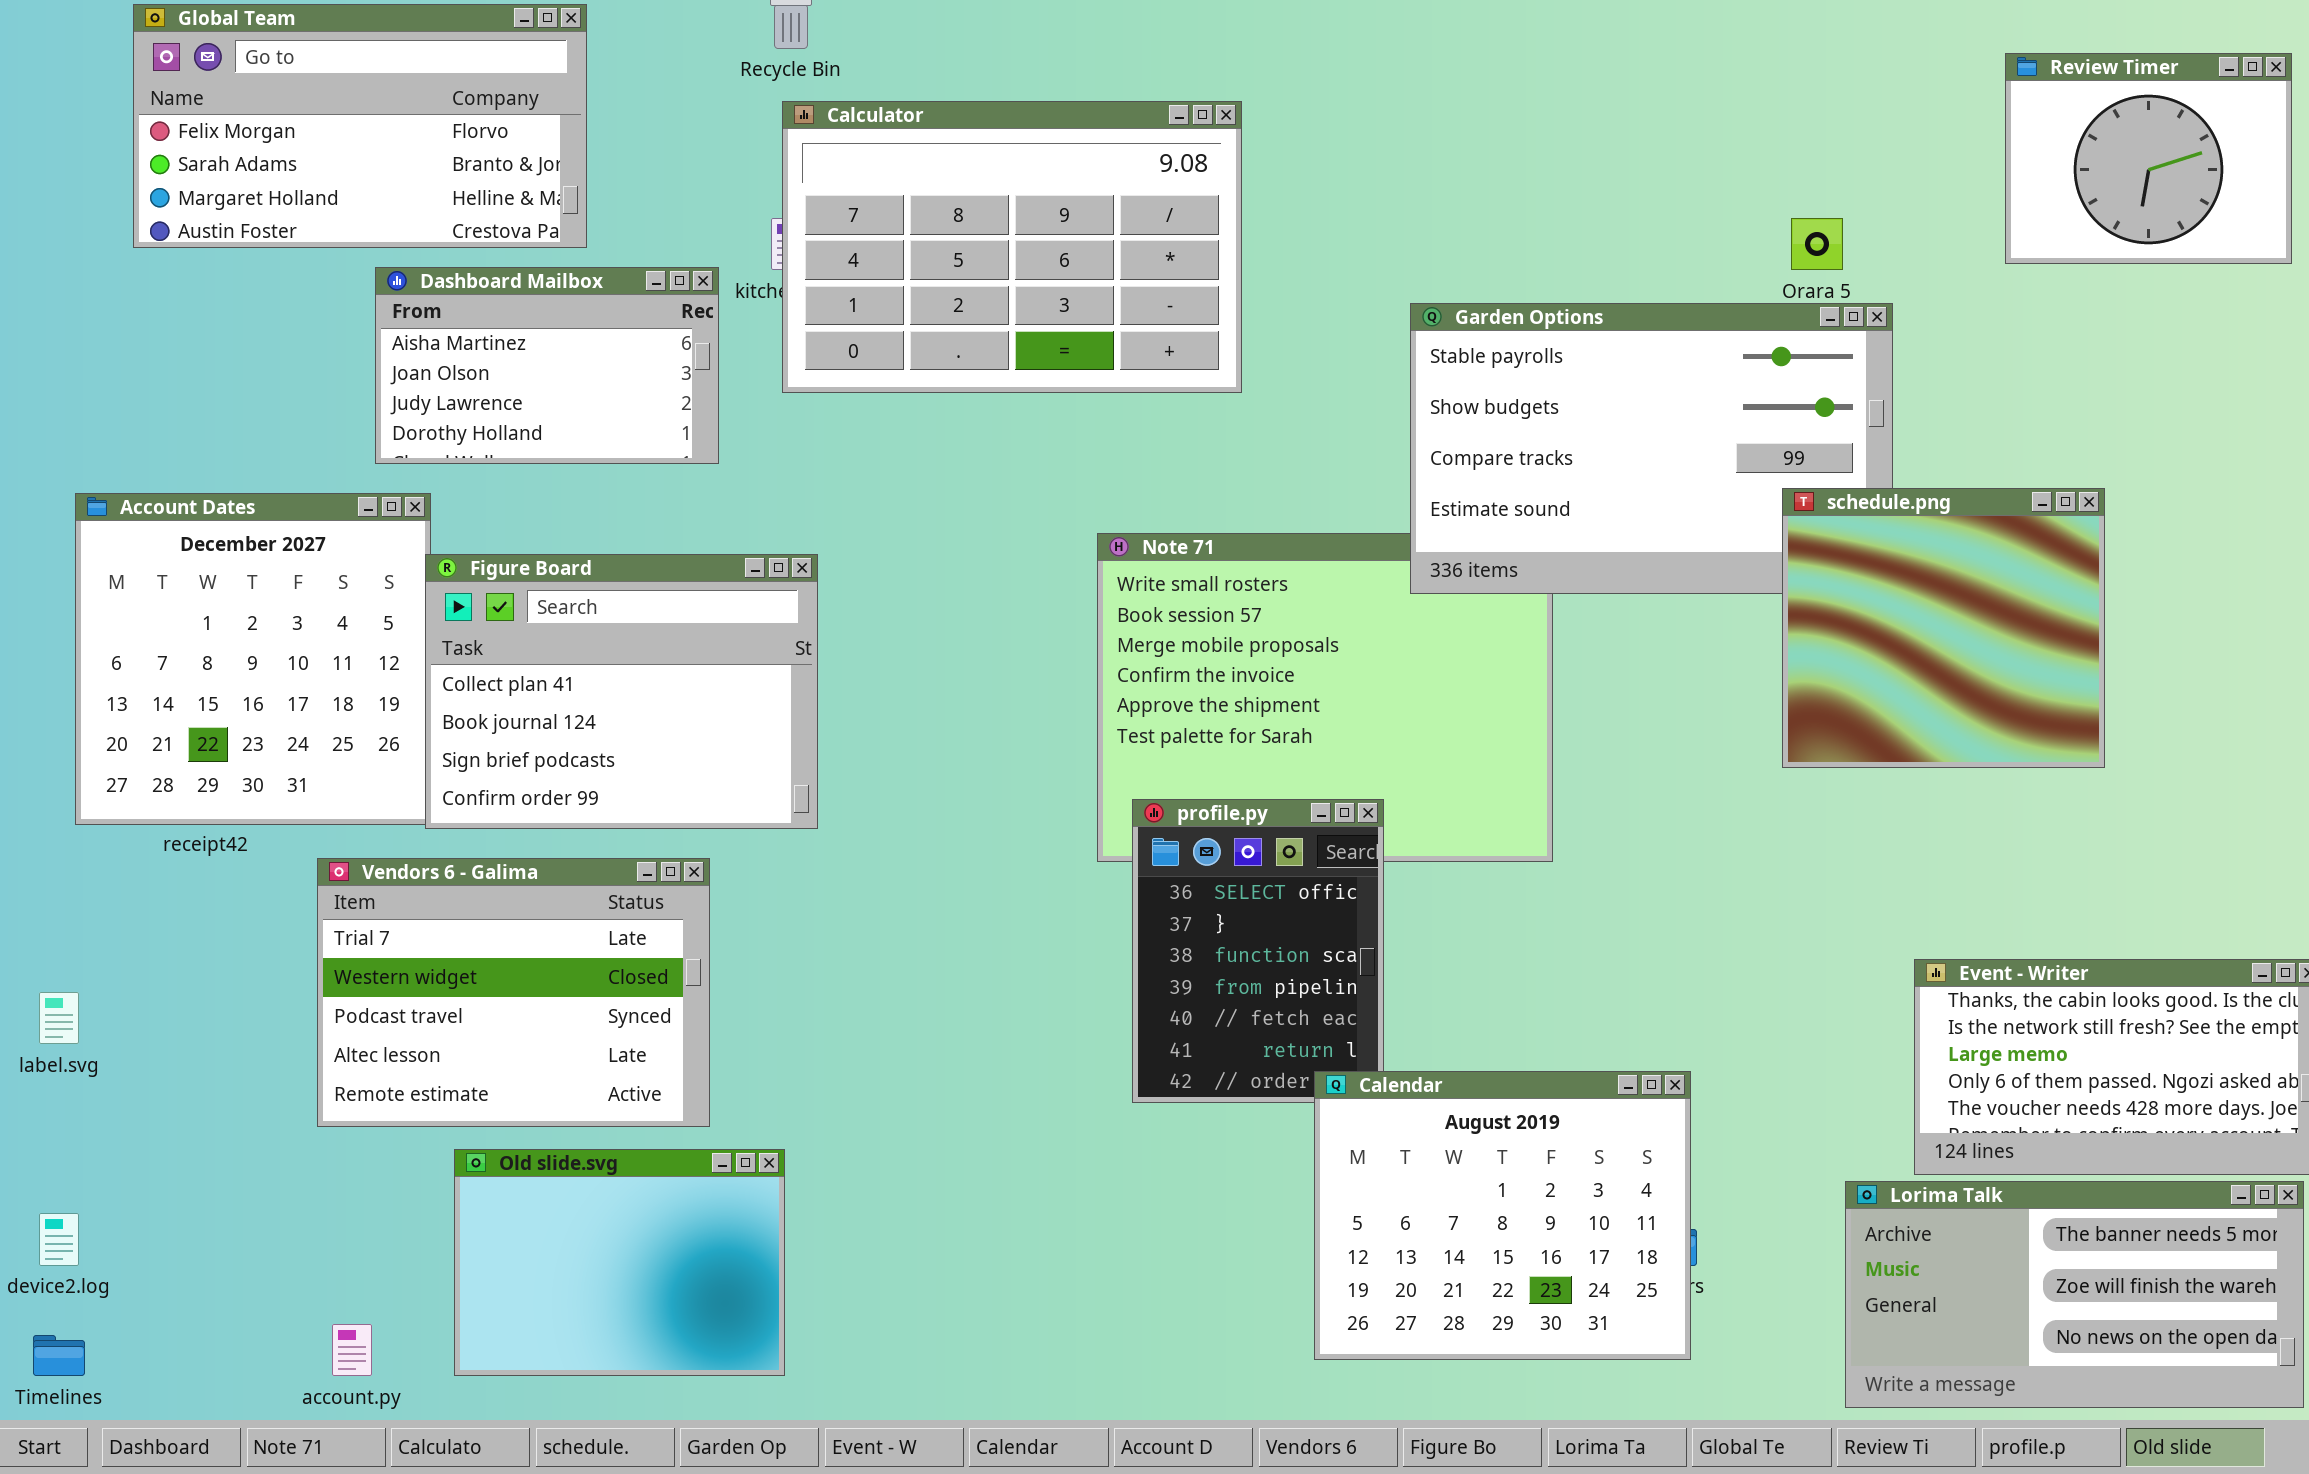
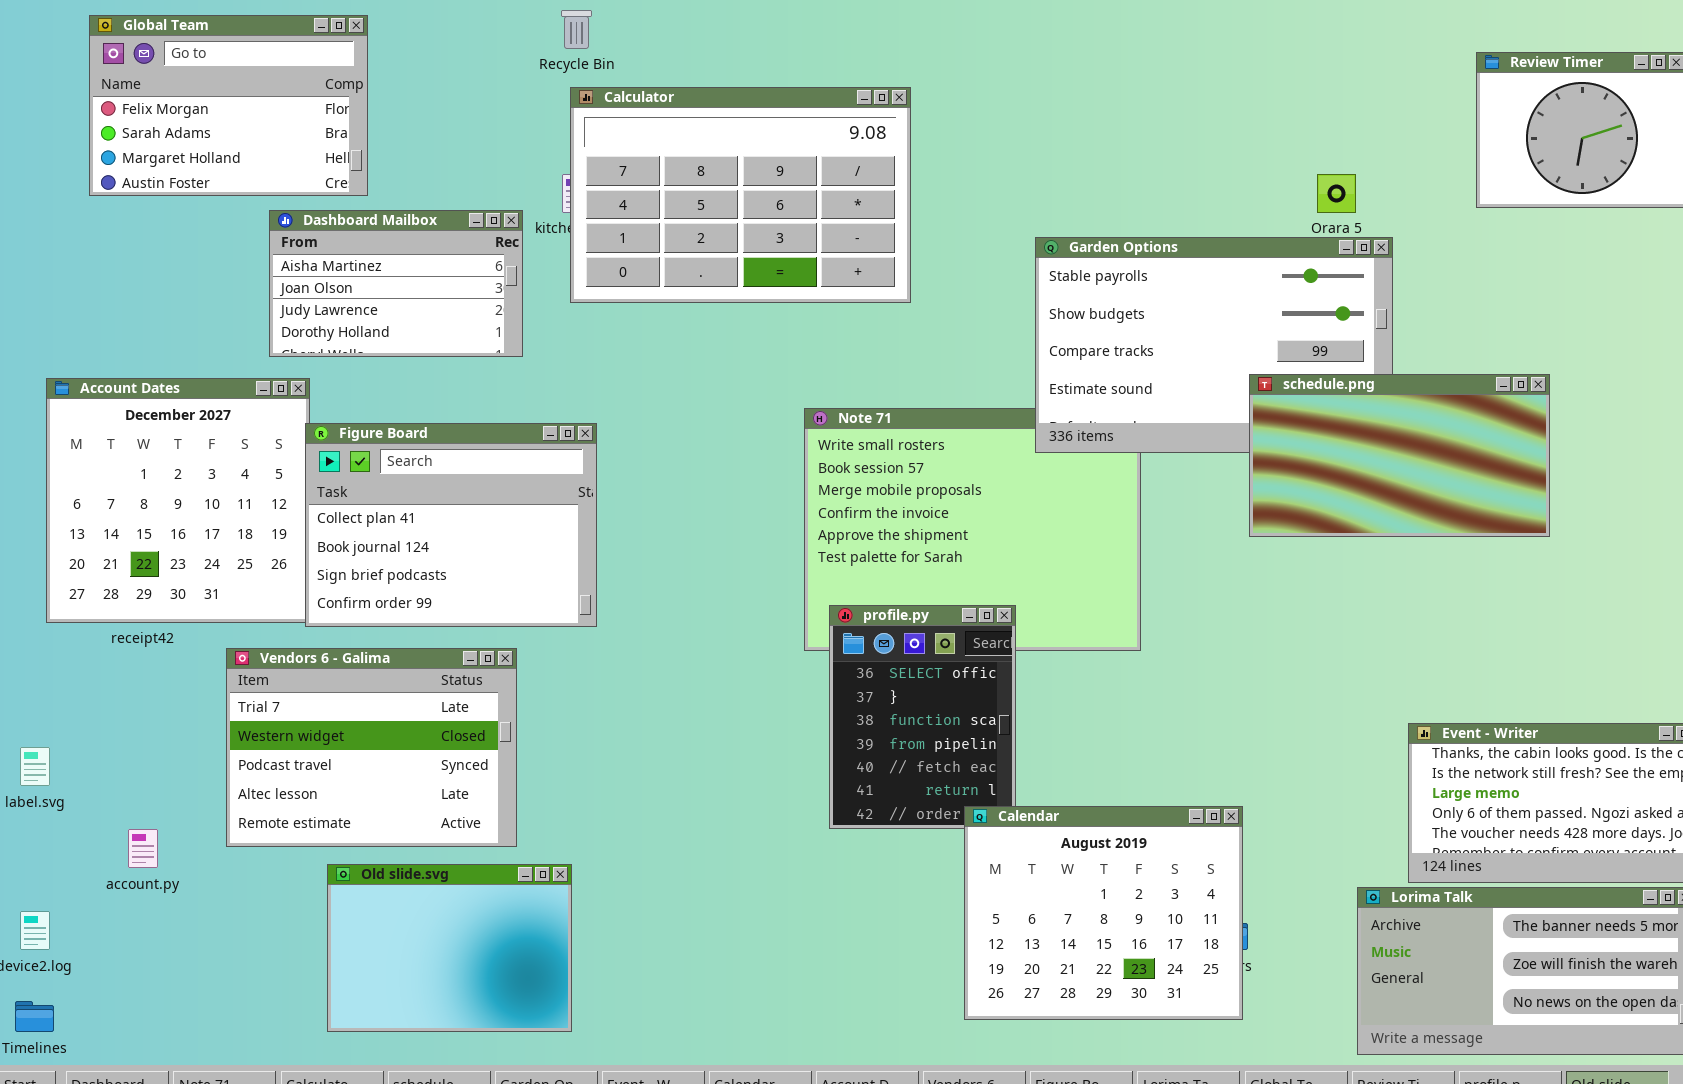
Global Team: [133,4,587,248] -> [89,15,368,196], resized
schedule.png: [1782,488,2105,768] -> [1249,374,1550,537], resized
account.py: [332,1324,372,1376] -> [128,829,158,868], moved

